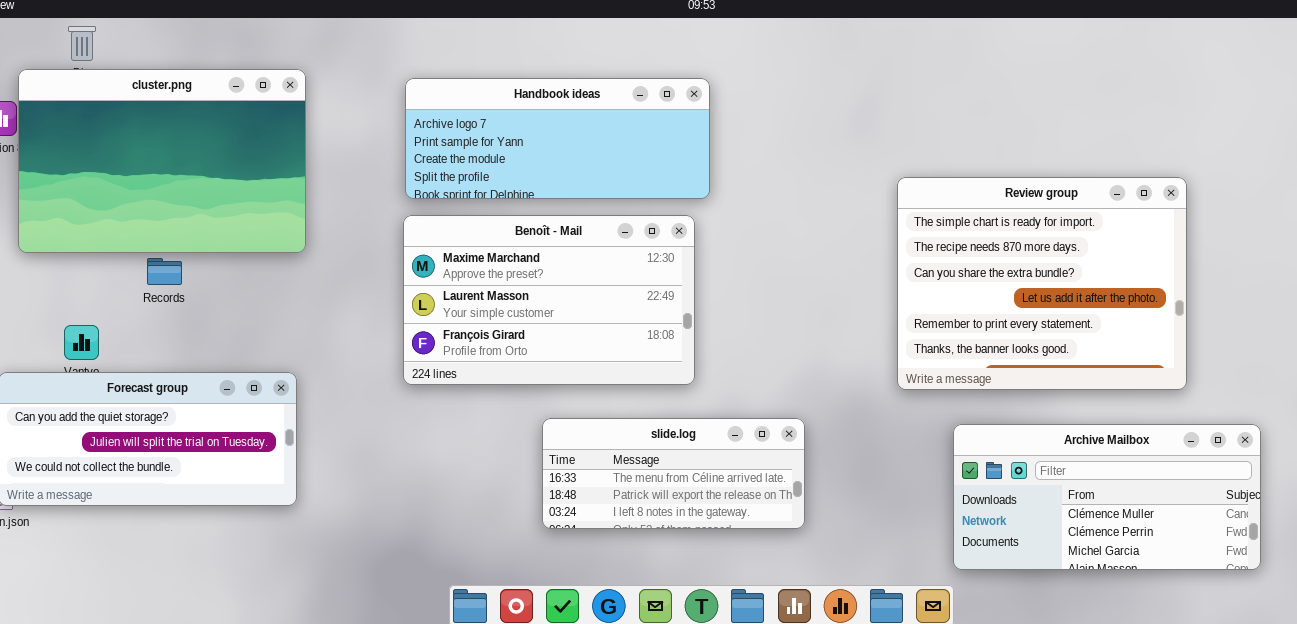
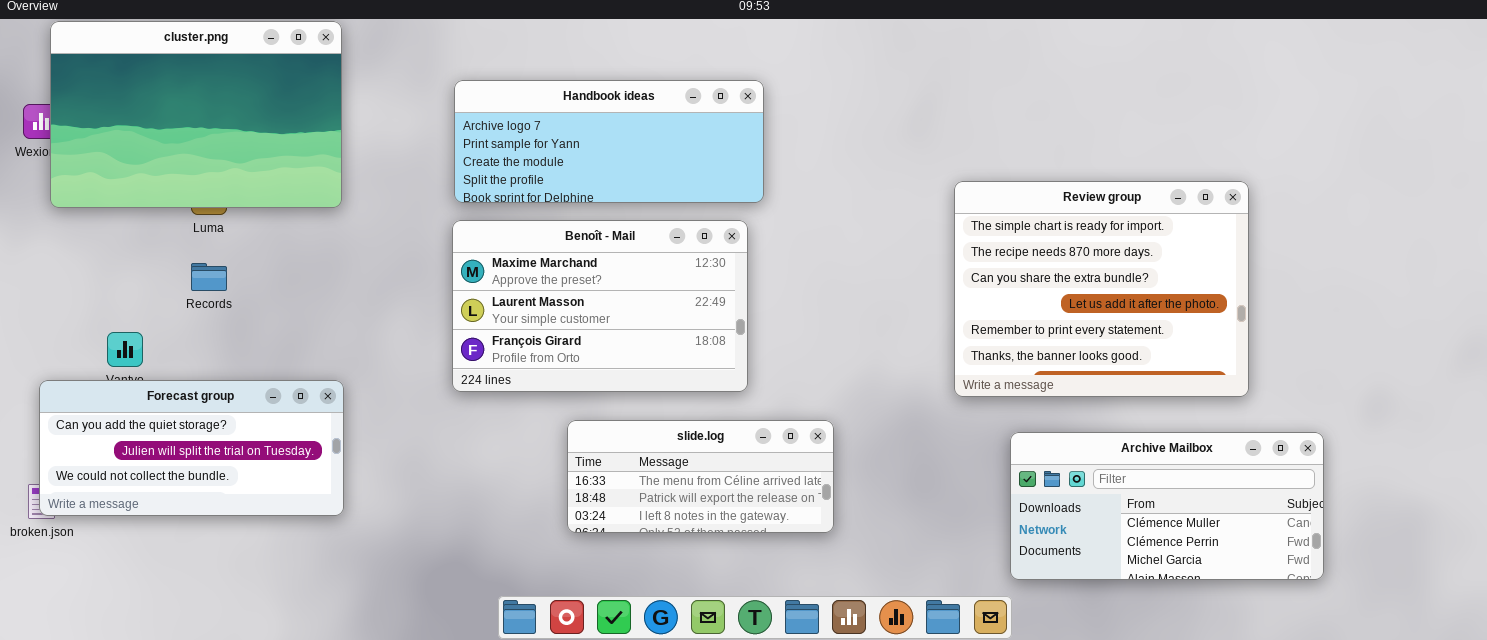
cluster.png: [18,69,306,253] -> [50,21,342,208], moved
slide.log: [542,418,805,529] -> [567,420,834,533], moved

